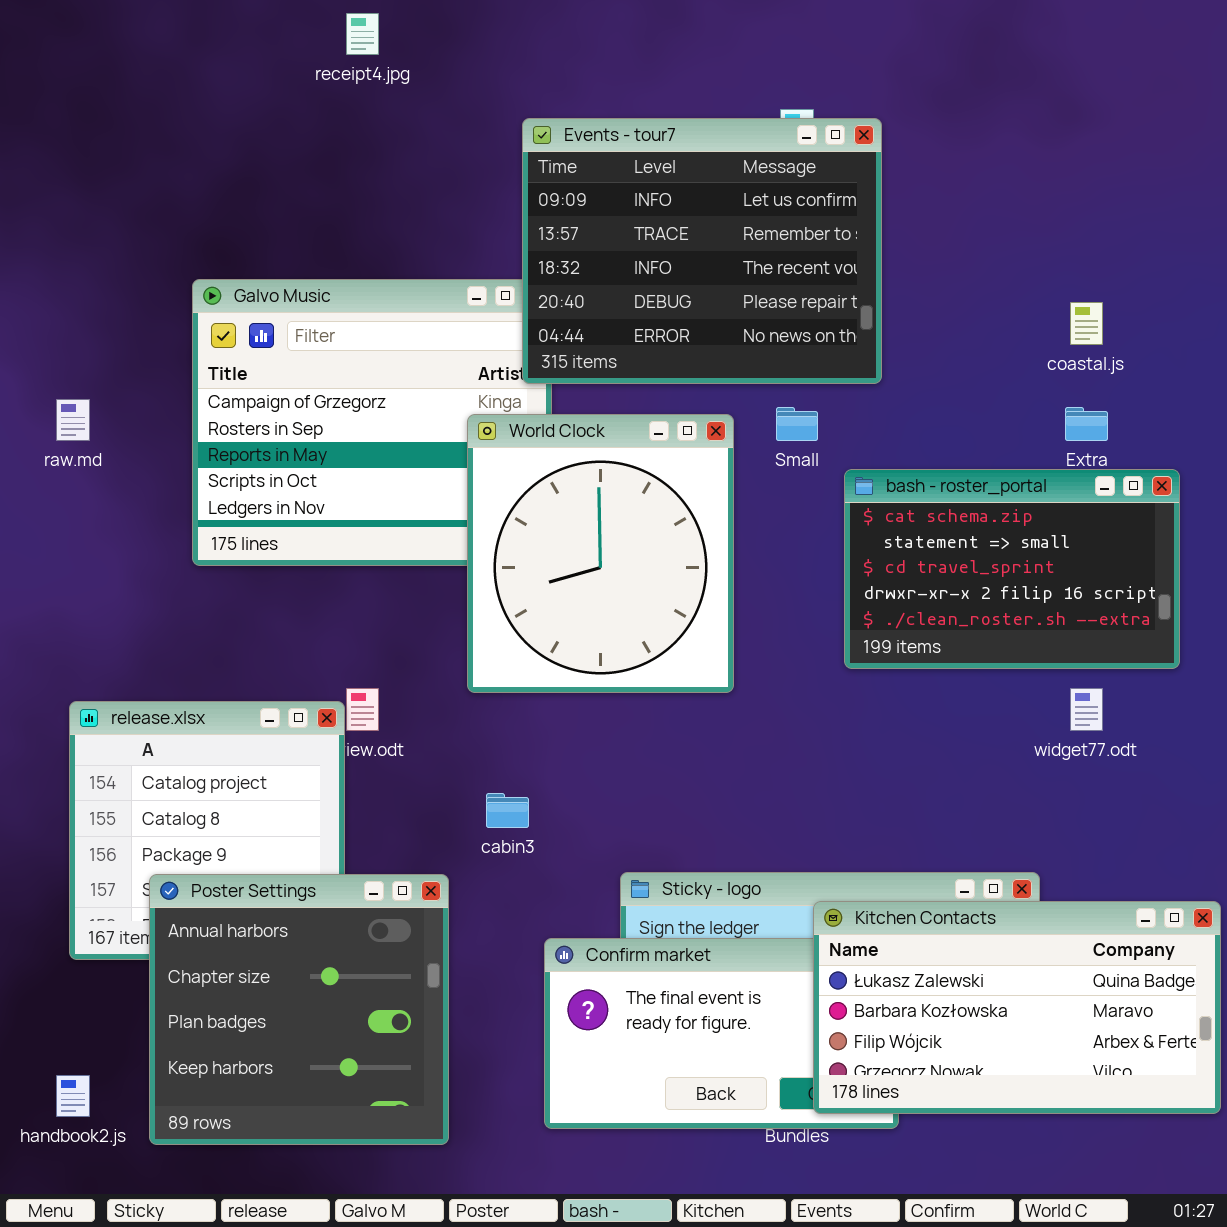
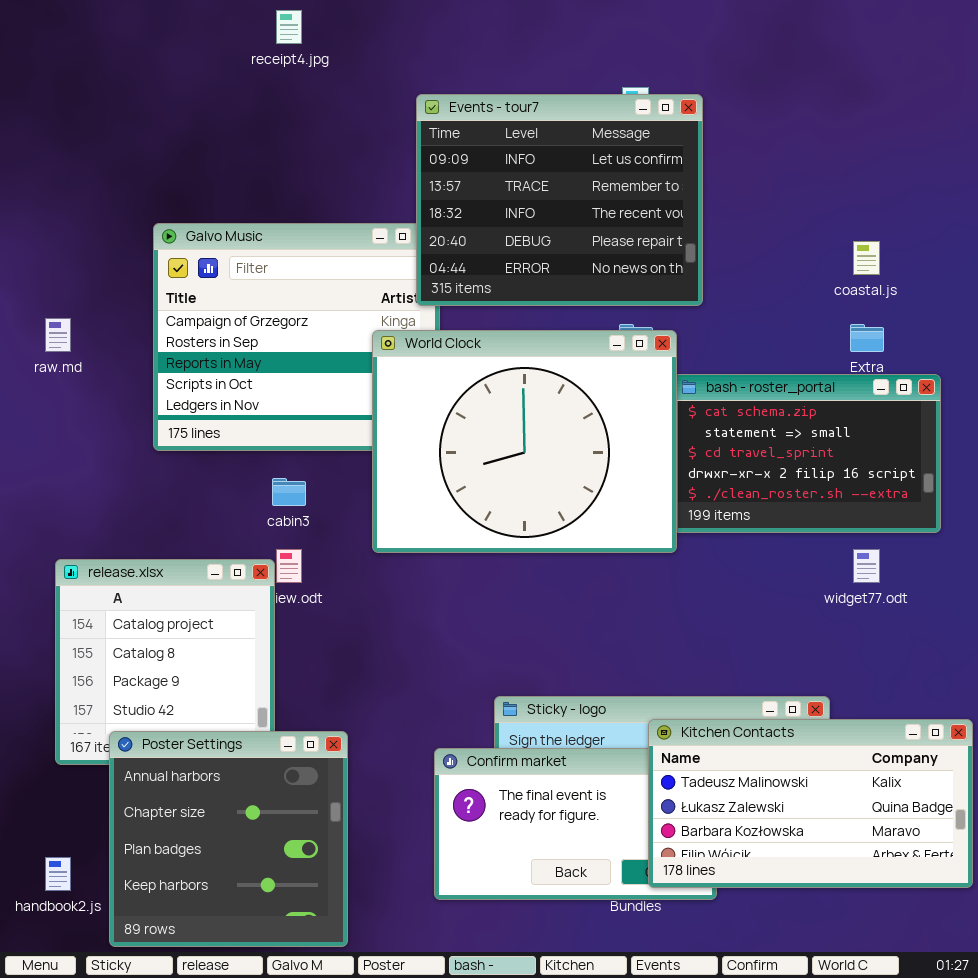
World Clock: [467,414,734,693] -> [372,330,677,553], resized
cabin3: [486,793,529,828] -> [272,478,306,506], moved
Poster Settings: [149,874,449,1145] -> [109,731,348,947], moved
Kitchen Contacts: [813,901,1221,1114] -> [648,719,973,888], scrolled up 1 row

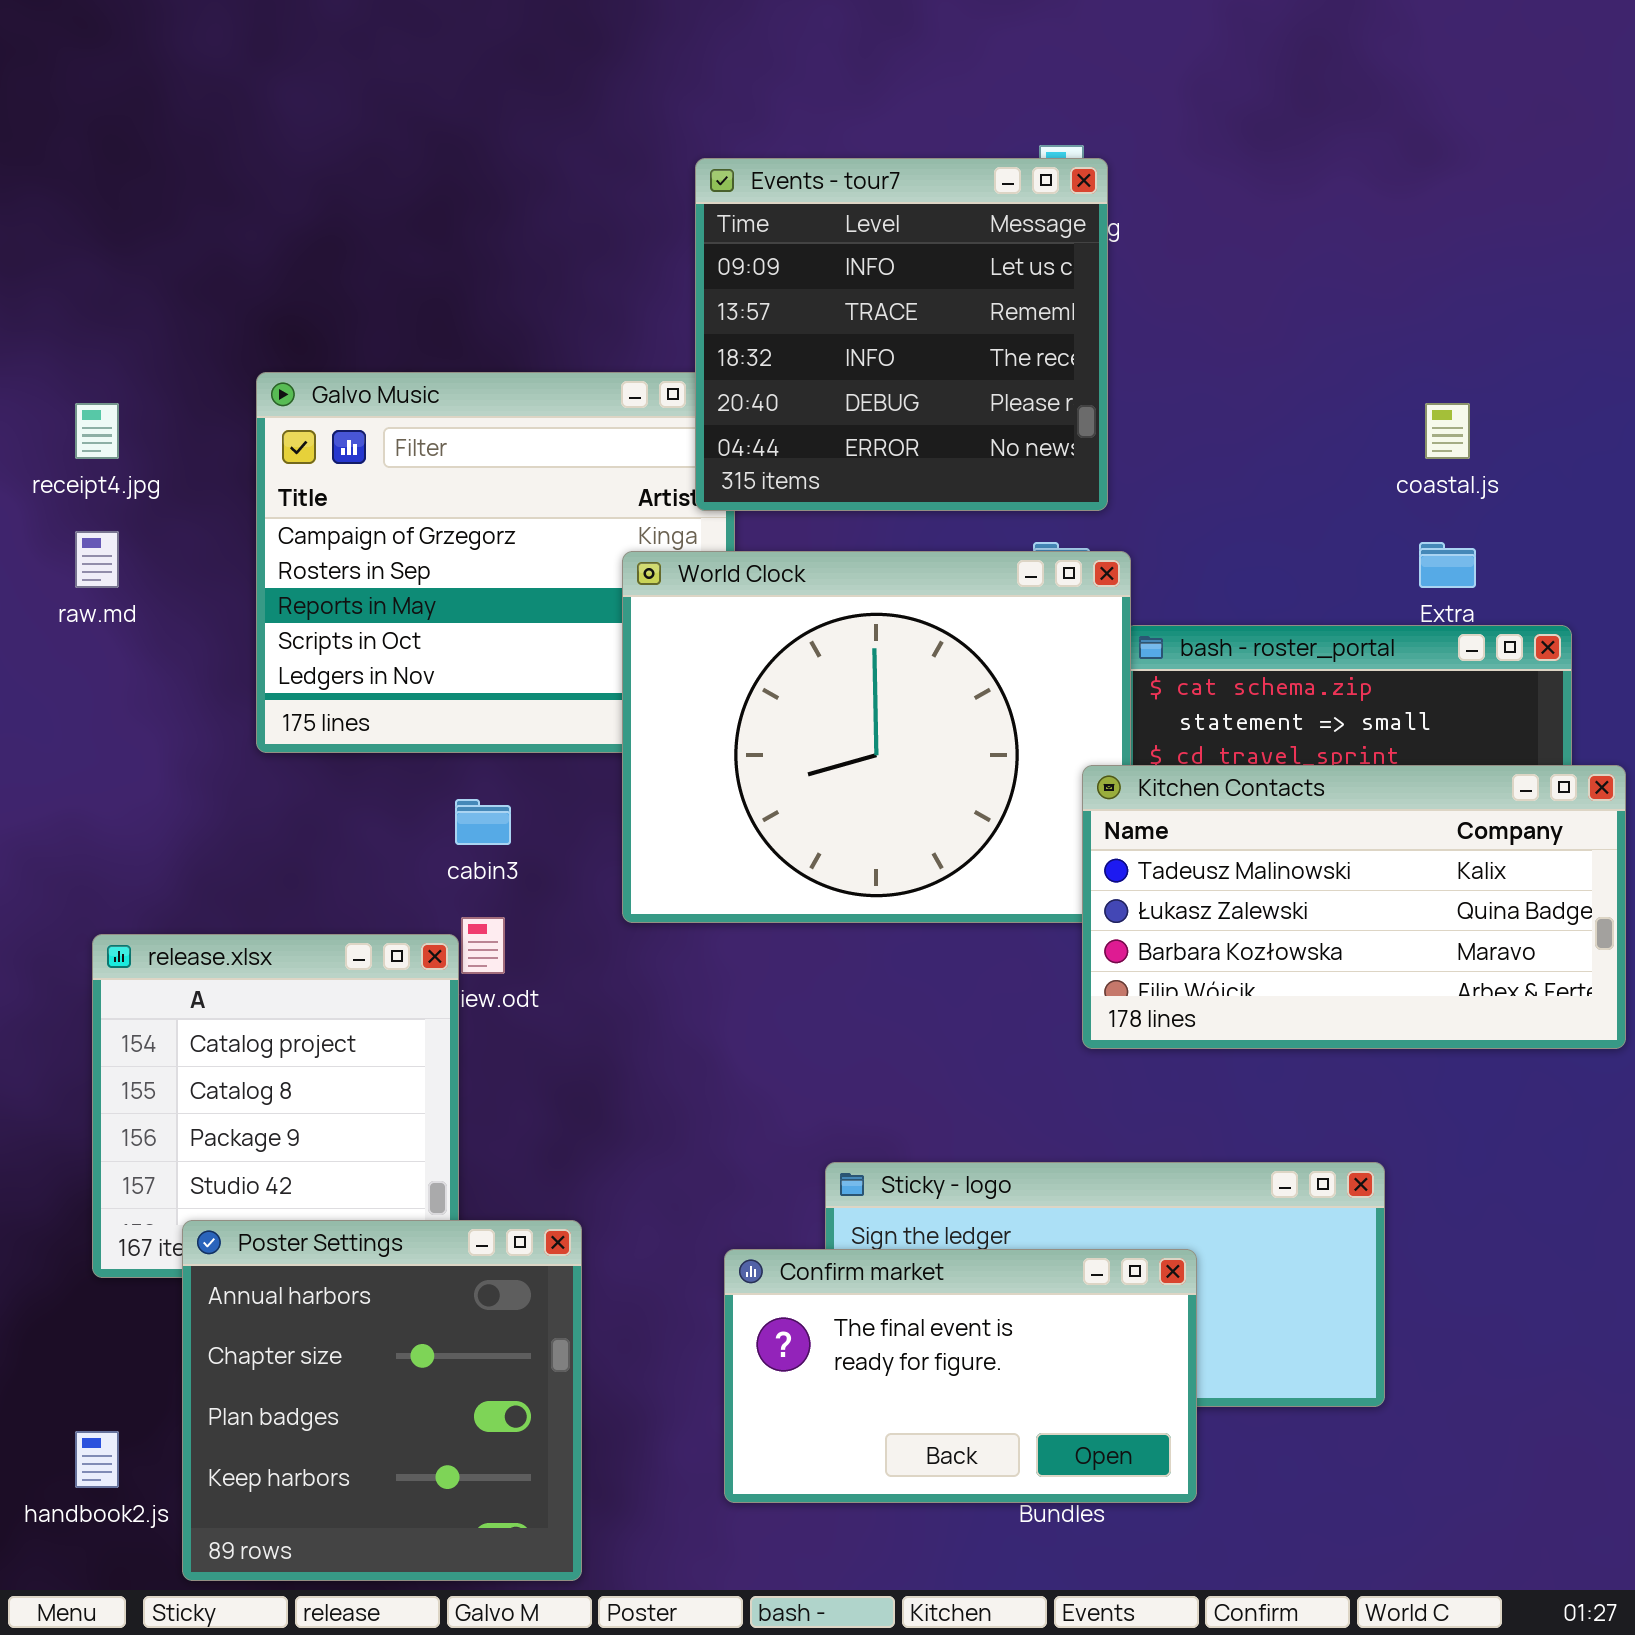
receipt4.jpg: [276,10,302,44] -> [75,403,119,459], moved
Events - tour7: [416,94,703,306] -> [695,158,1108,511], resized
Kitchen Contacts: [648,719,973,888] -> [1082,765,1626,1049], moved

